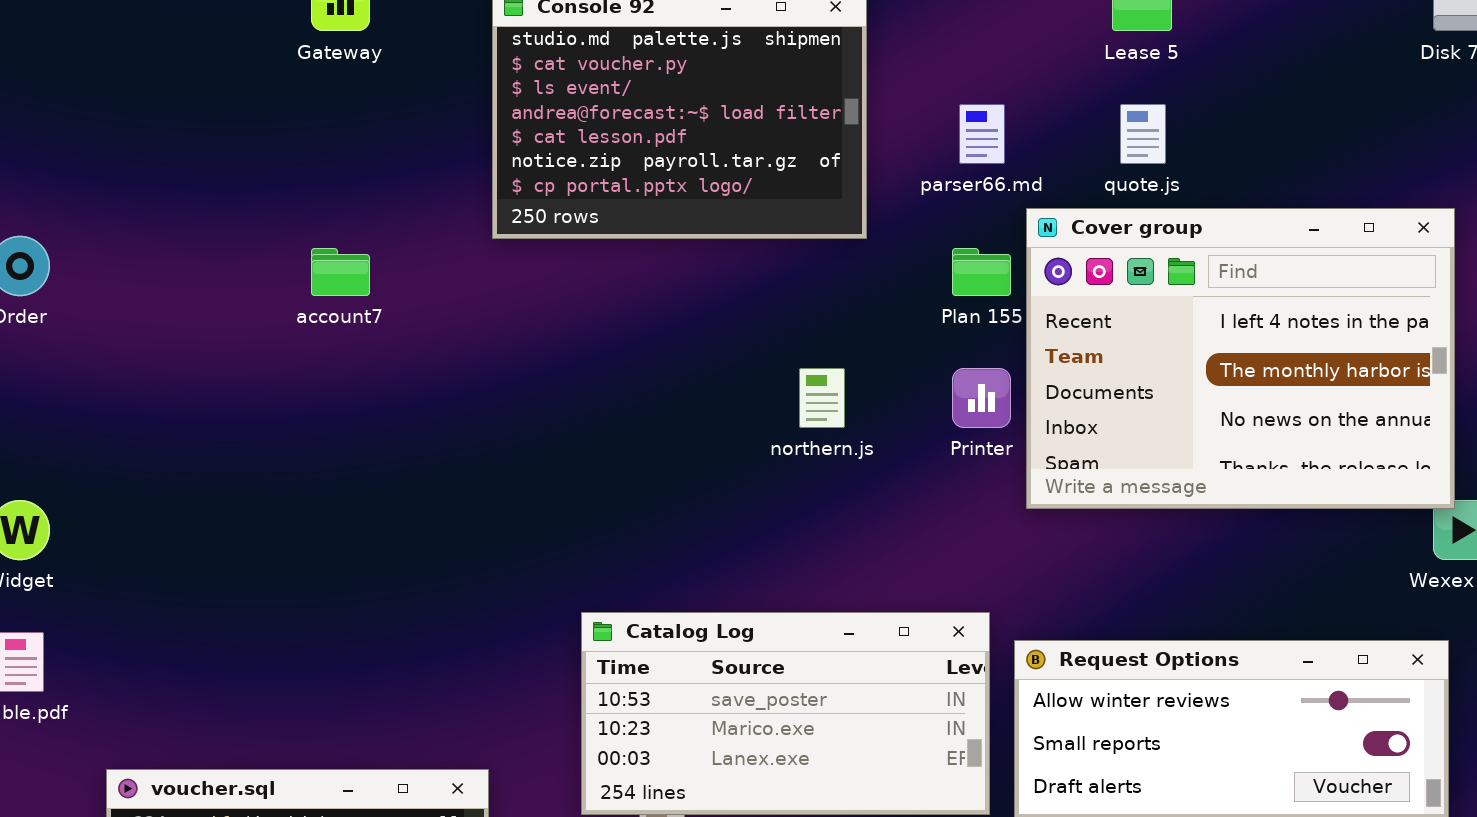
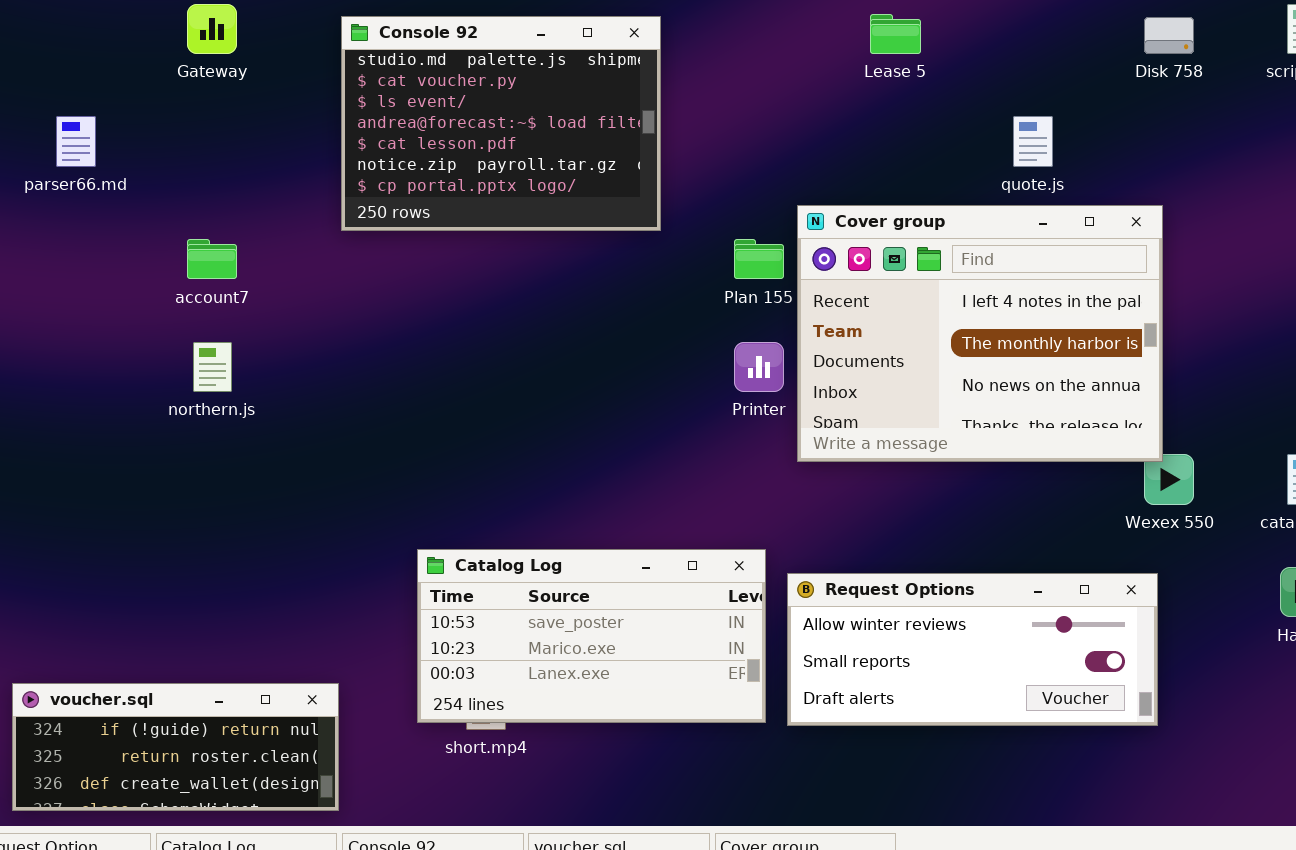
parser66.md: [959,104,1005,164] -> [56,116,96,167], moved
quote.js: [1120,104,1166,164] -> [1013,116,1053,167], moved
northern.js: [799,368,845,428] -> [193,342,232,392], moved

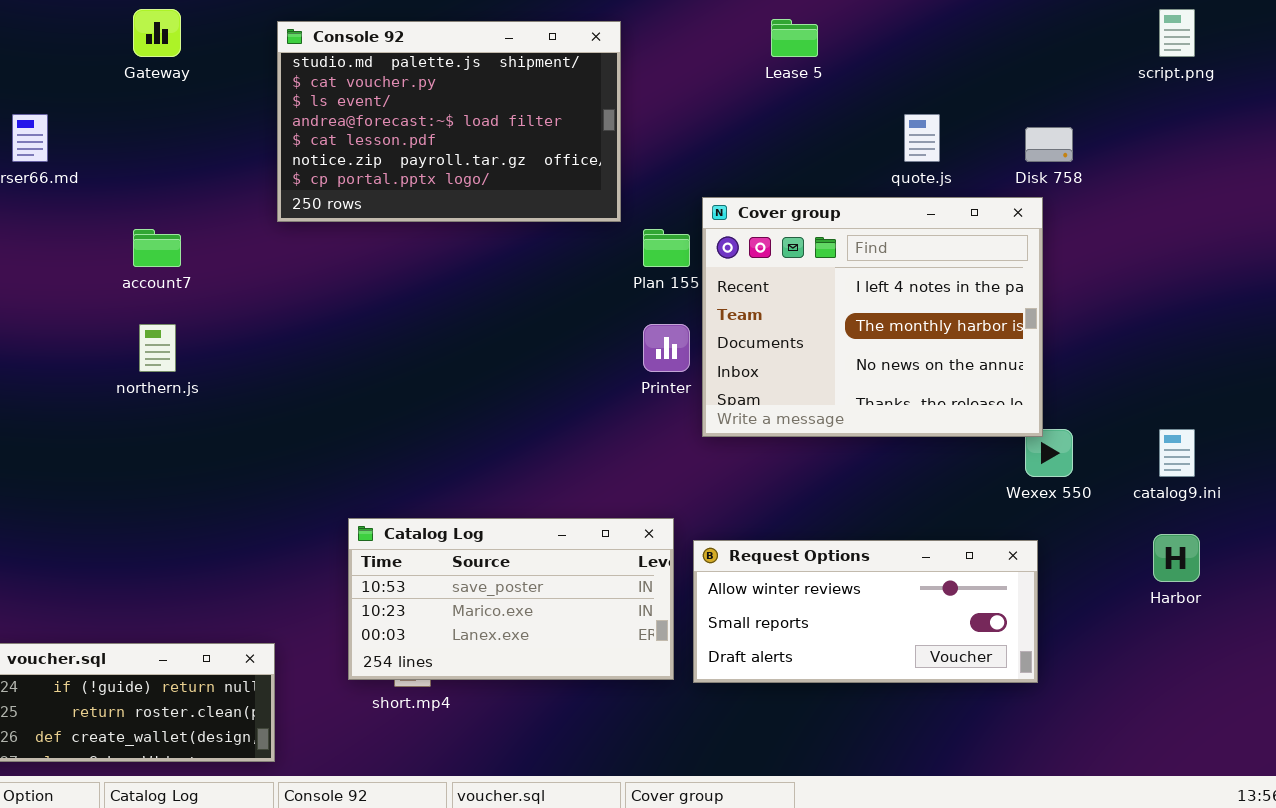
Console 92: [341,16,661,231] -> [277,21,621,222], resized
Disk 758: [1144,17,1194,54] -> [1025,127,1073,162], moved

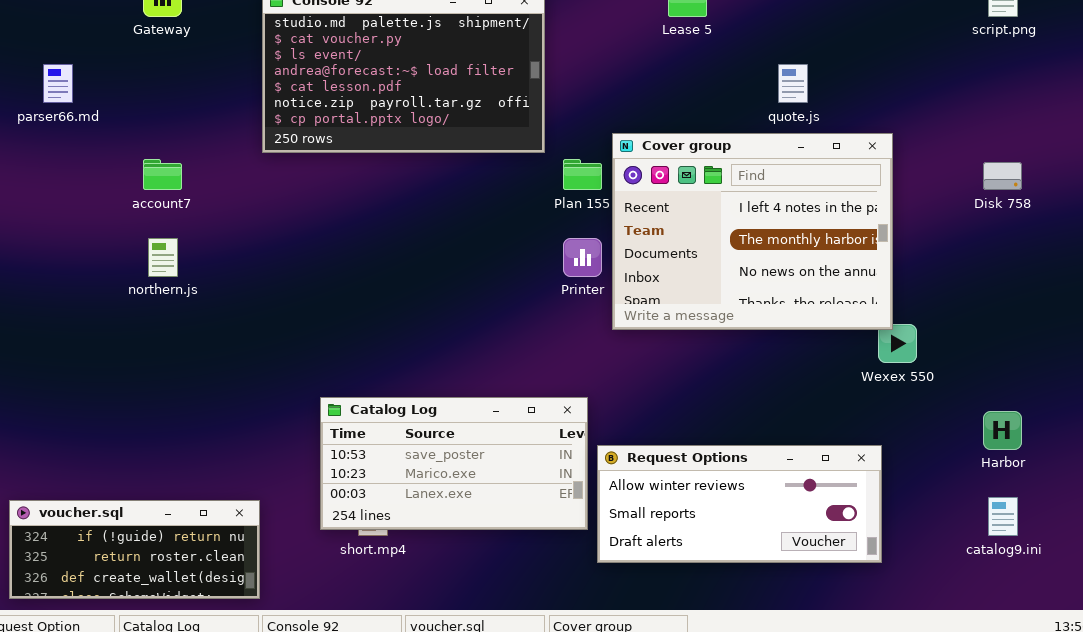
Disk 758: [1025,127,1073,162] -> [983,162,1022,190], moved
catalog9.ini: [1159,429,1195,477] -> [988,497,1018,536], moved
Request Options: [693,540,1038,683] -> [597,445,882,563], moved

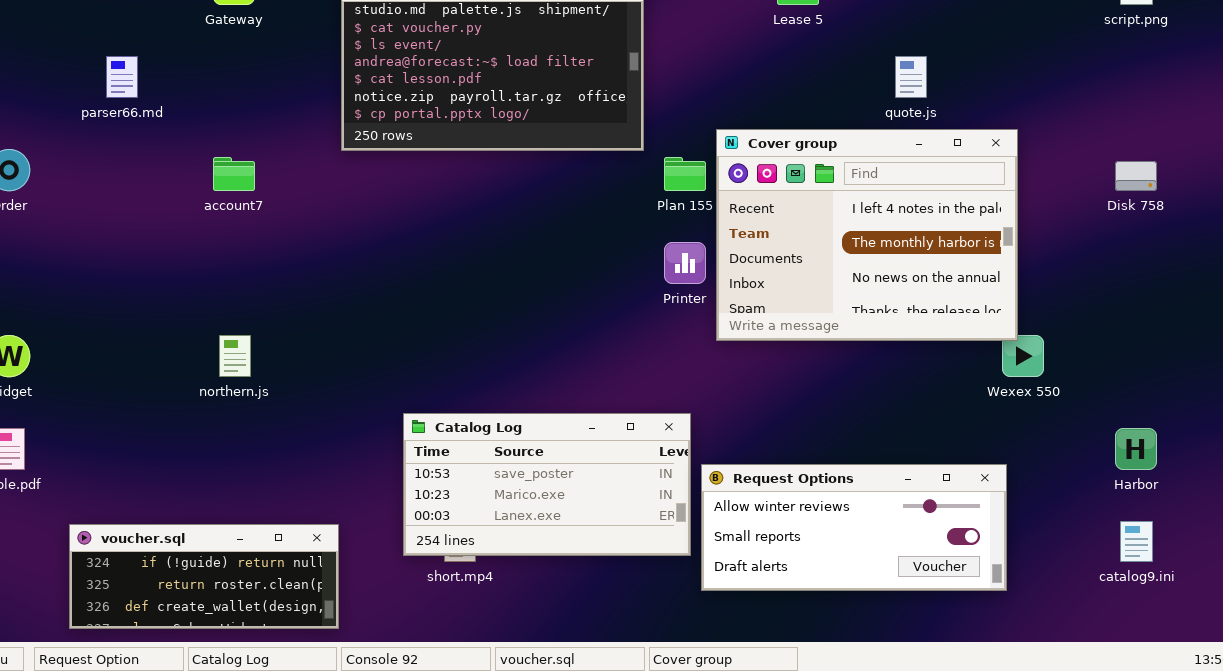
northern.js: [148,238,178,277] -> [219,335,251,377], moved

